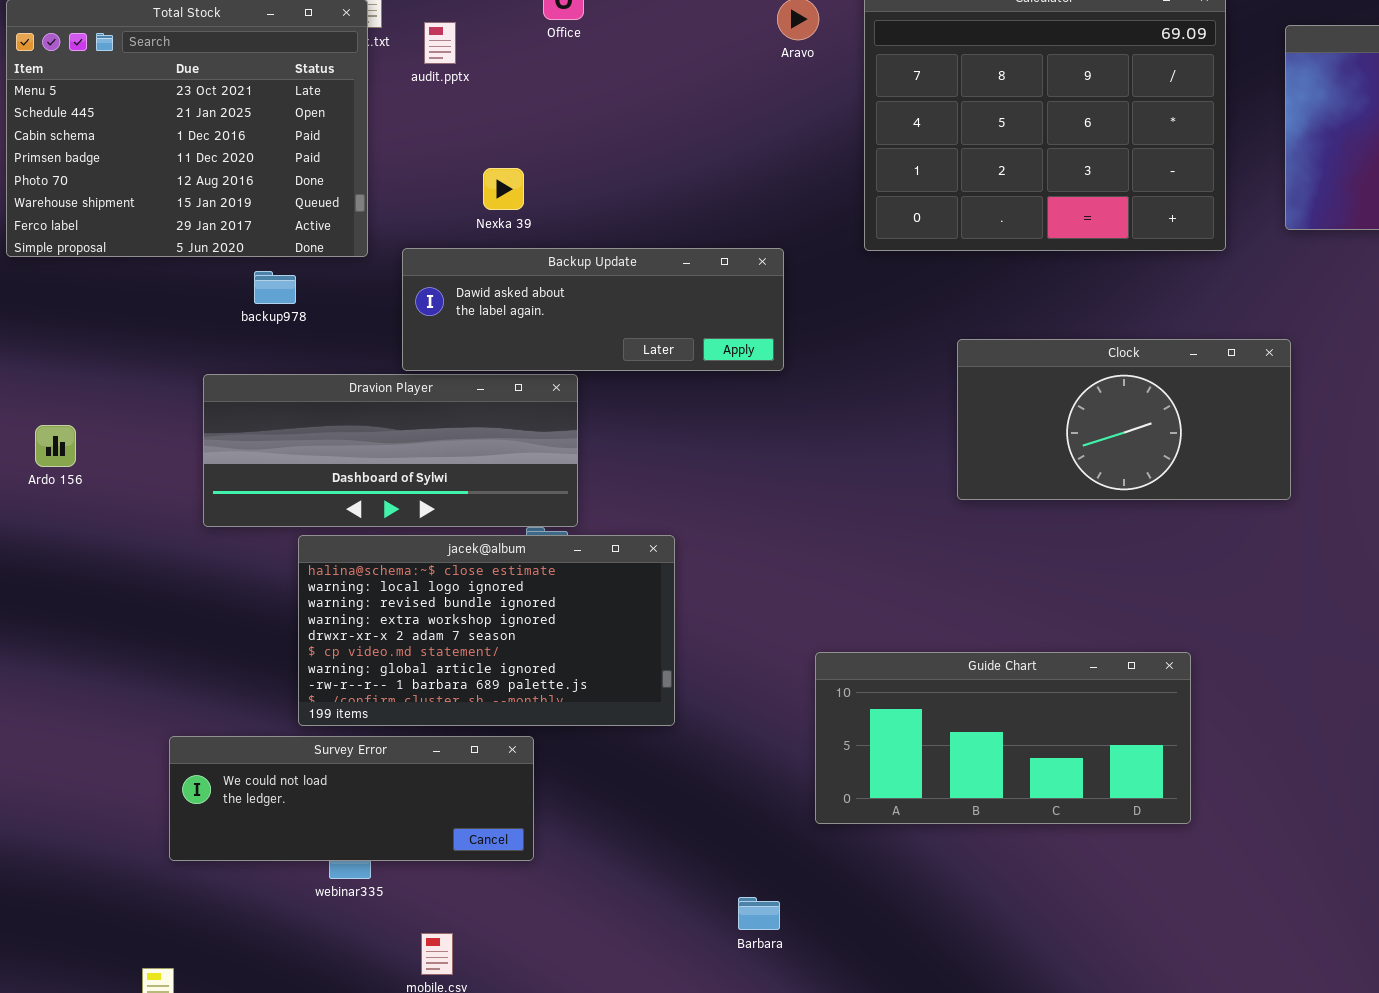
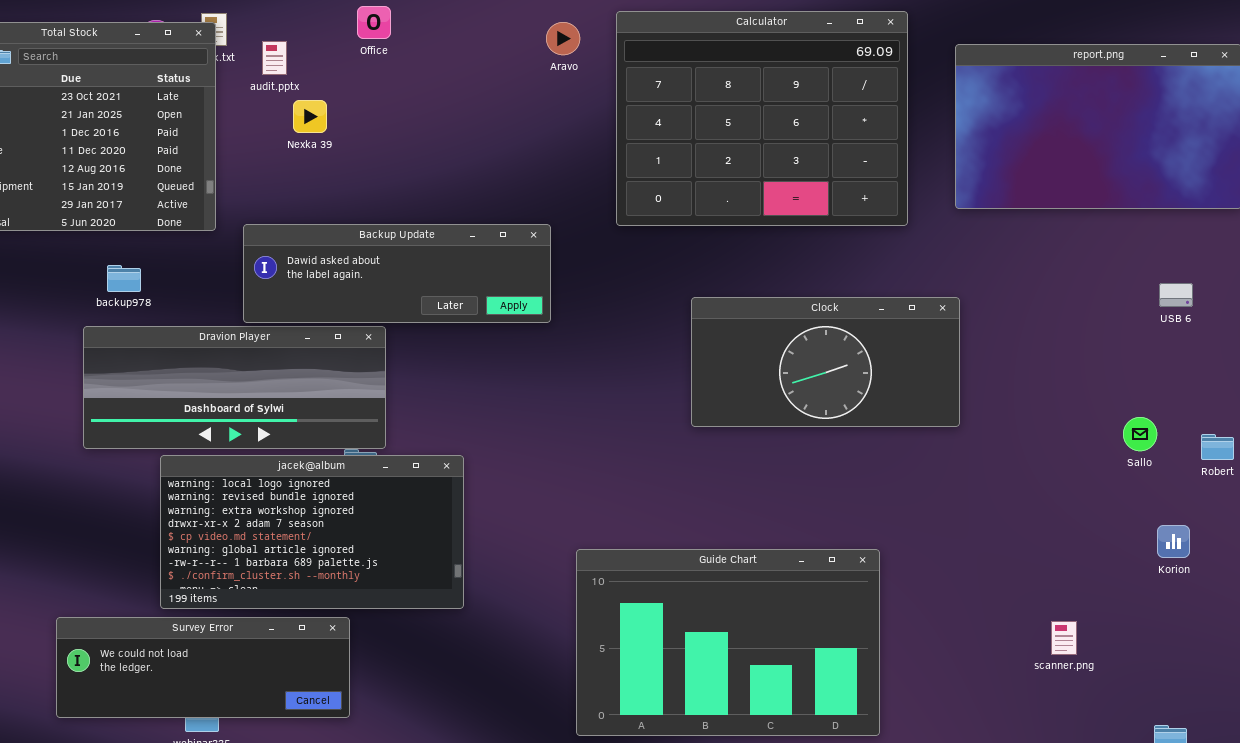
Nexka 39: [483,168,524,210] -> [293,100,327,133], moved
backup978: [254,271,296,304] -> [107,265,141,292], moved
jacek@album: [298,535,675,726] -> [160,455,464,609], scrolled down 1 row
Guide Chart: [815,652,1191,824] -> [576,549,880,736], resized

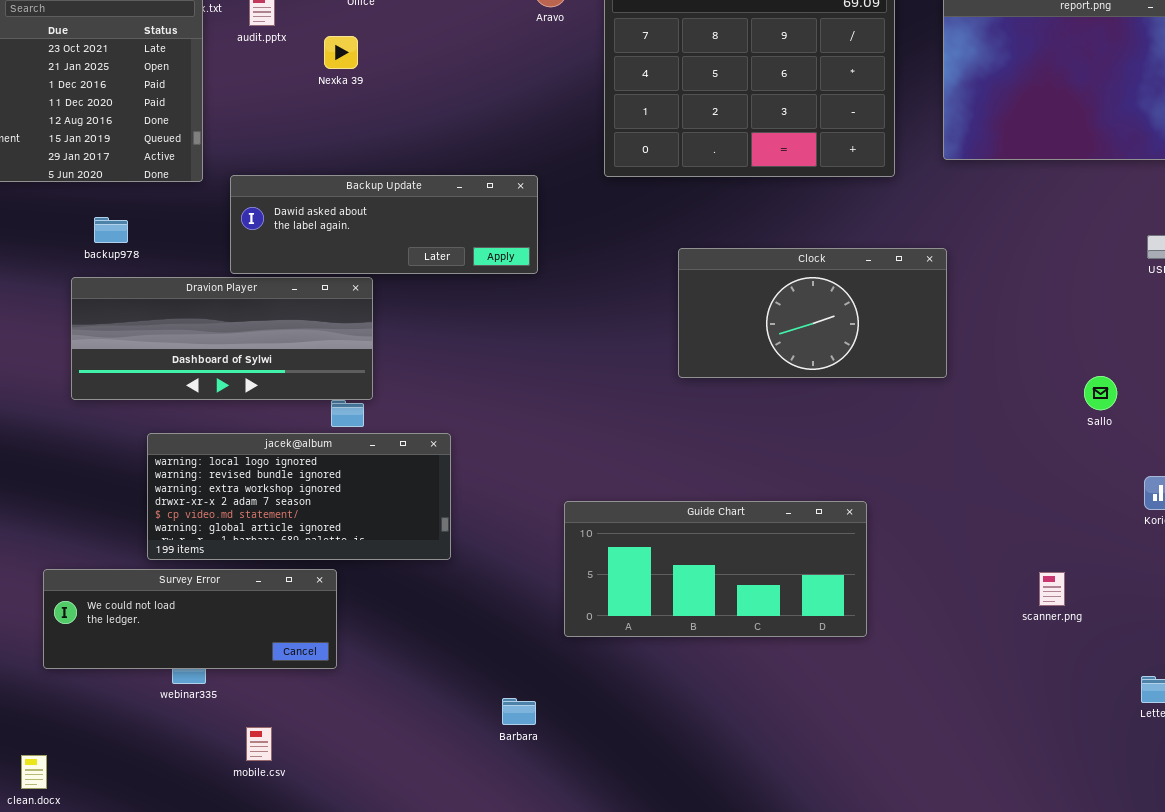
Nexka 39: [293,100,327,133] -> [324,36,358,69], moved
Sallo: [1123,417,1157,451] -> [1084,376,1117,410], moved
jacek@album: [160,455,464,609] -> [147,433,451,560], resized
Guide Chart: [576,549,880,736] -> [564,501,867,637], resized

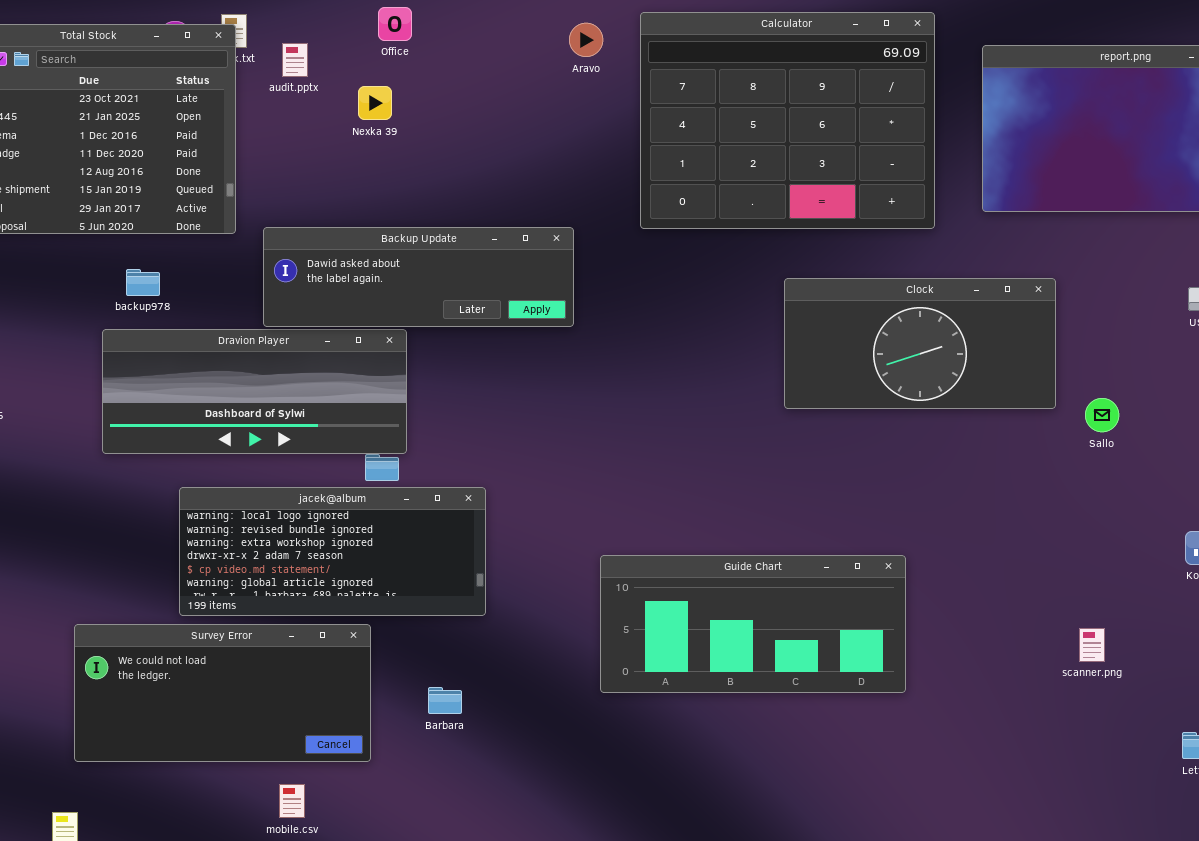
Clock: [678,248,947,378] -> [784,278,1056,409], moved
Sallo: [1084,376,1117,410] -> [1085,398,1119,432], moved
Survey Error: [43,569,337,669] -> [74,624,371,762], resized
Barbara: [502,698,536,725] -> [428,687,462,714], moved

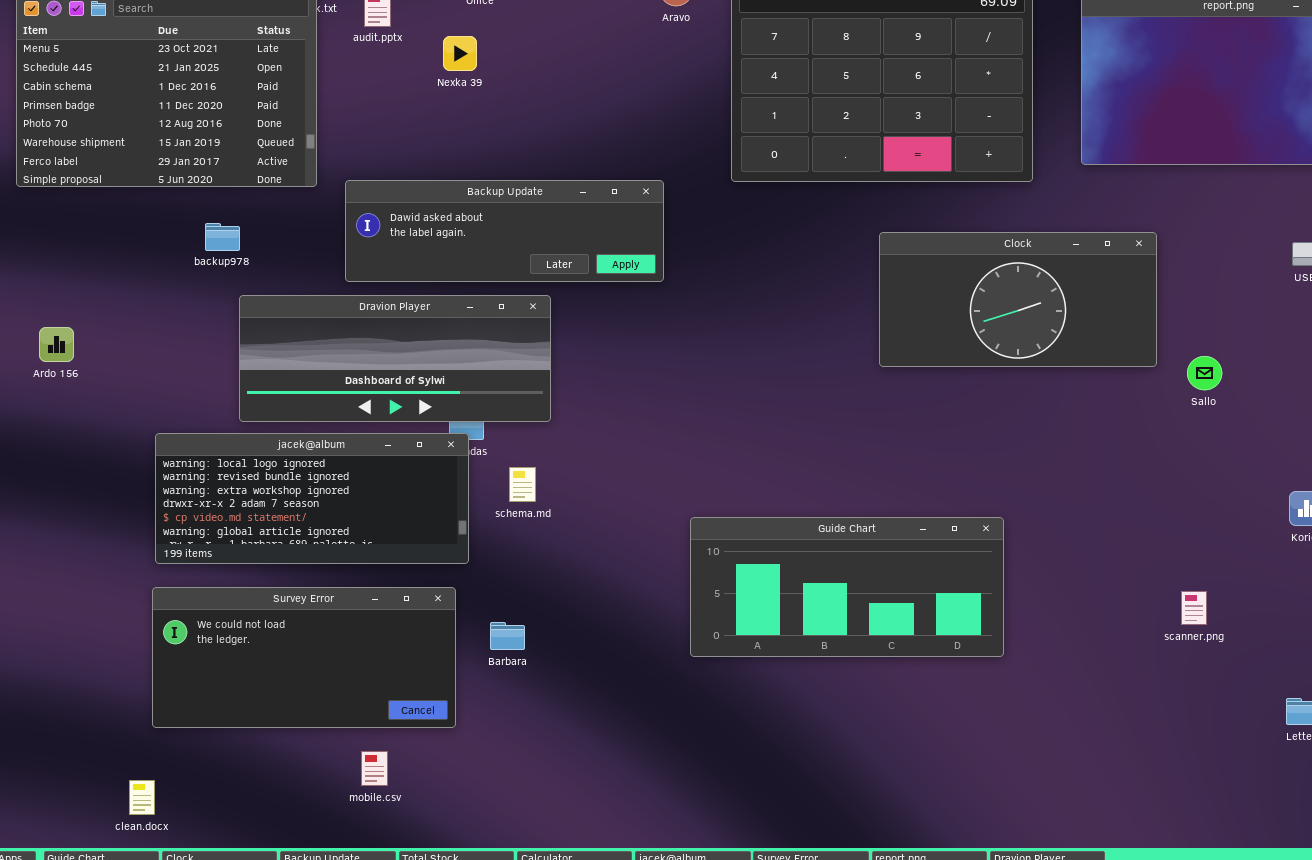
Dravion Player: [102,329,407,454] -> [239,295,551,422], moved
jacek@album: [179,487,486,616] -> [155,433,469,564], moved
Barbara: [428,687,462,714] -> [490,622,525,650], moved

